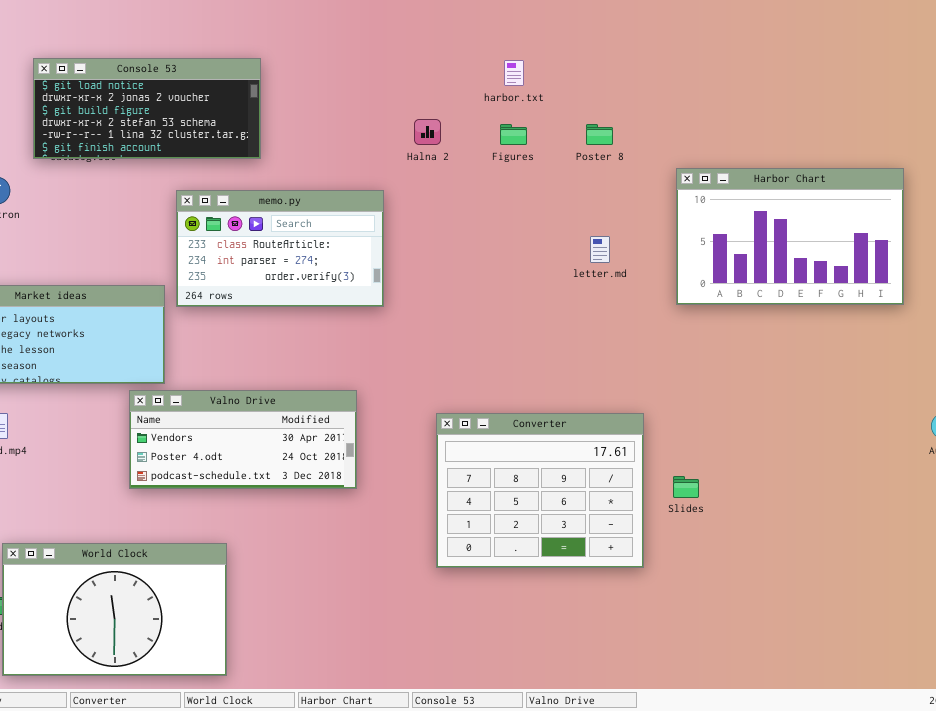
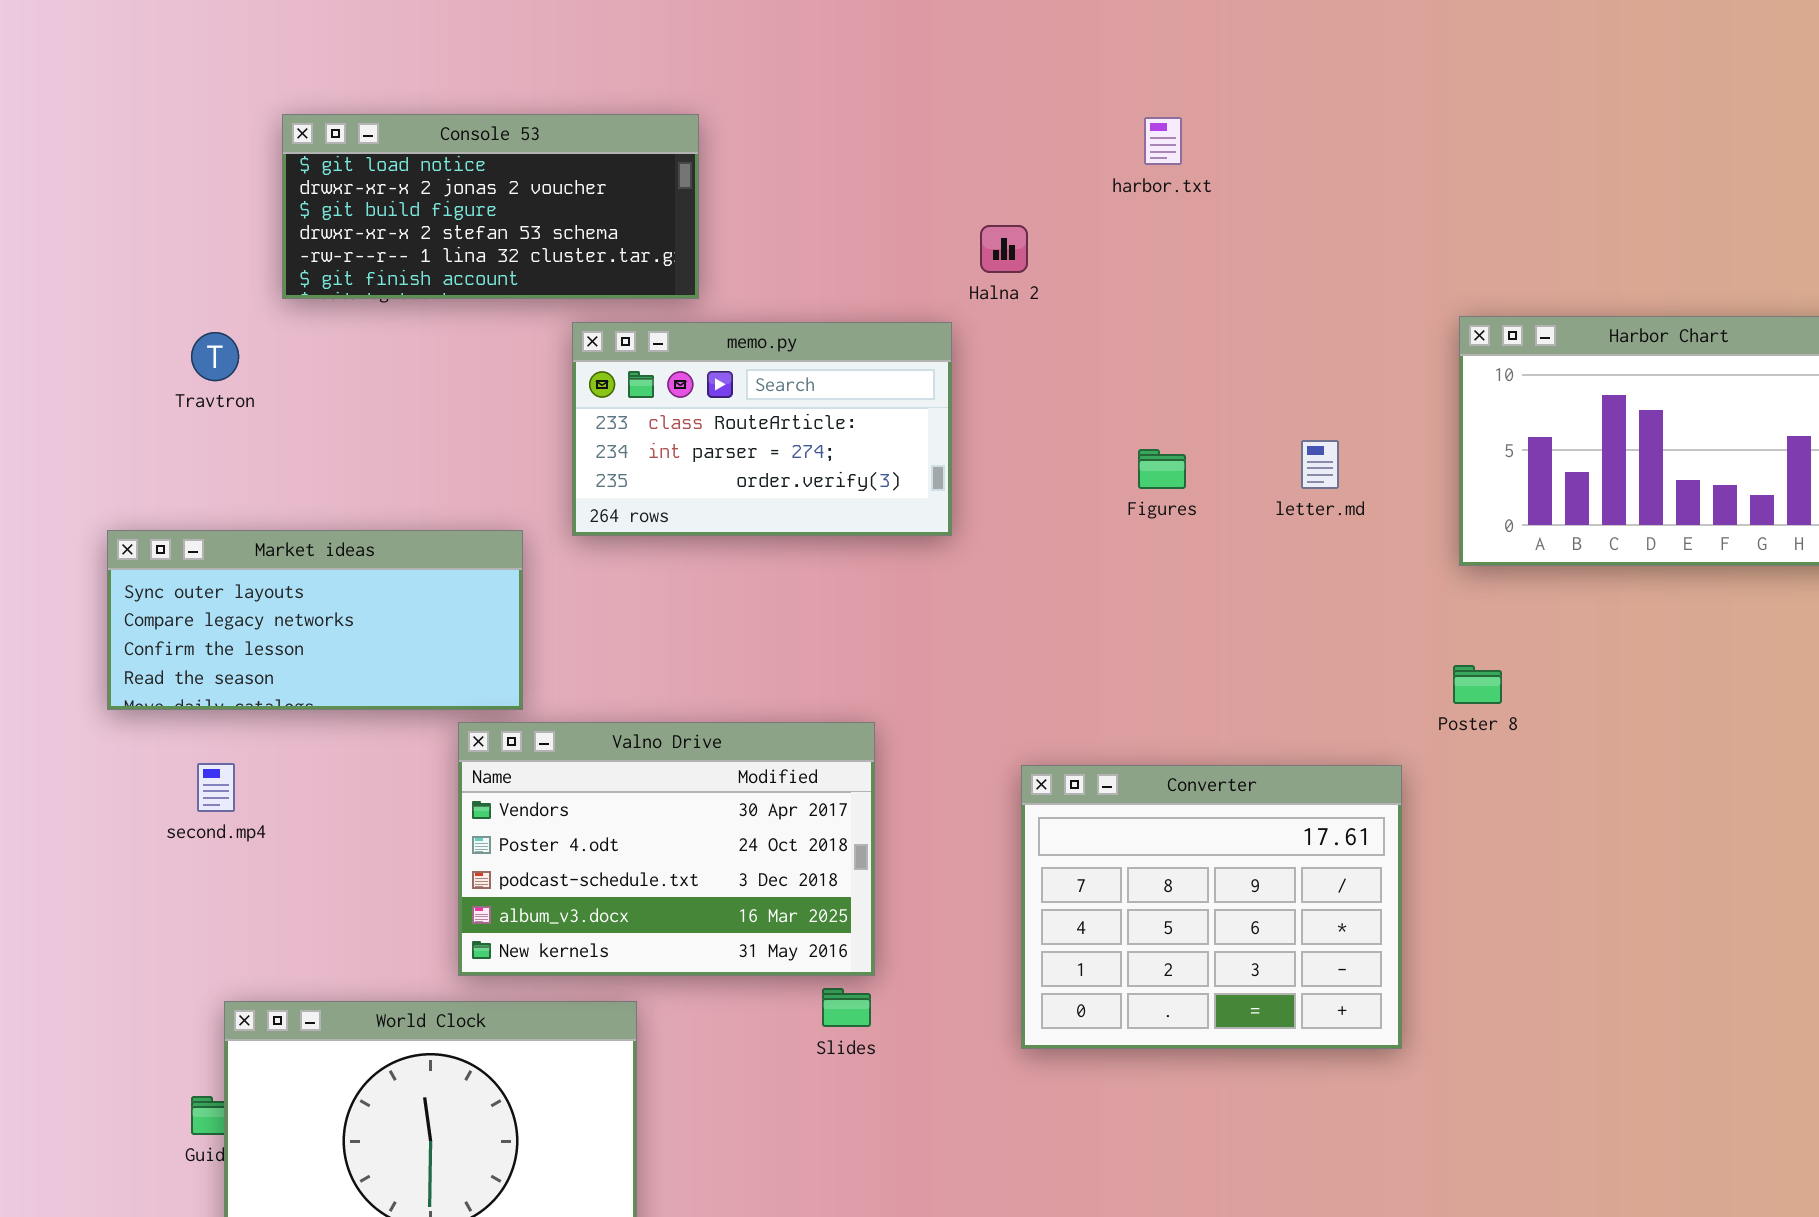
Figures: [500,124,527,145] -> [1138,449,1186,489], moved
Poster 8: [586,124,613,145] -> [1453,665,1502,704], moved
memo.py: [176,190,384,307] -> [572,322,952,536], moved
Valno Drive: [129,390,357,489] -> [458,722,875,976], resized
Slides: [673,476,699,498] -> [822,988,871,1027], moved

